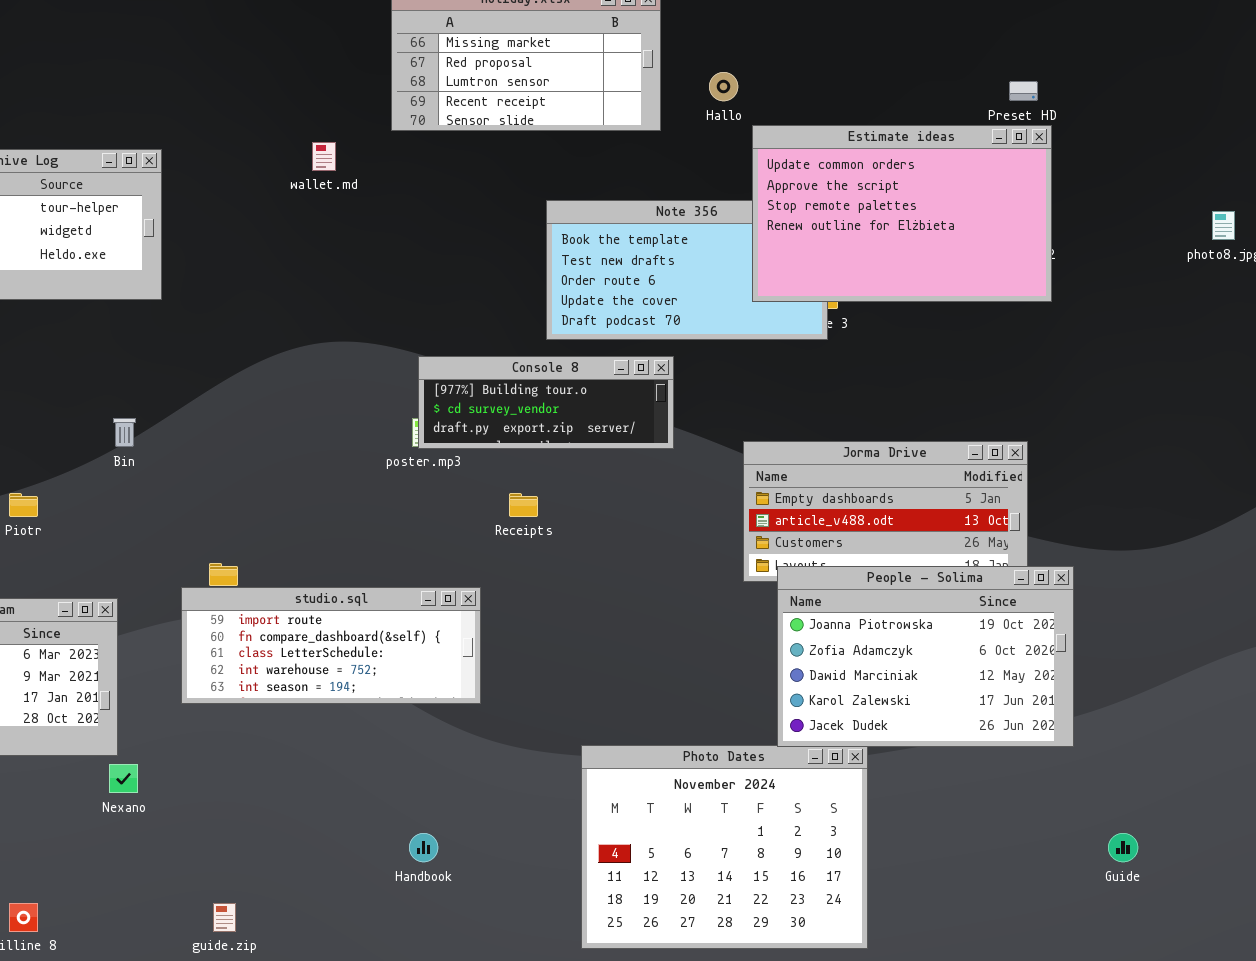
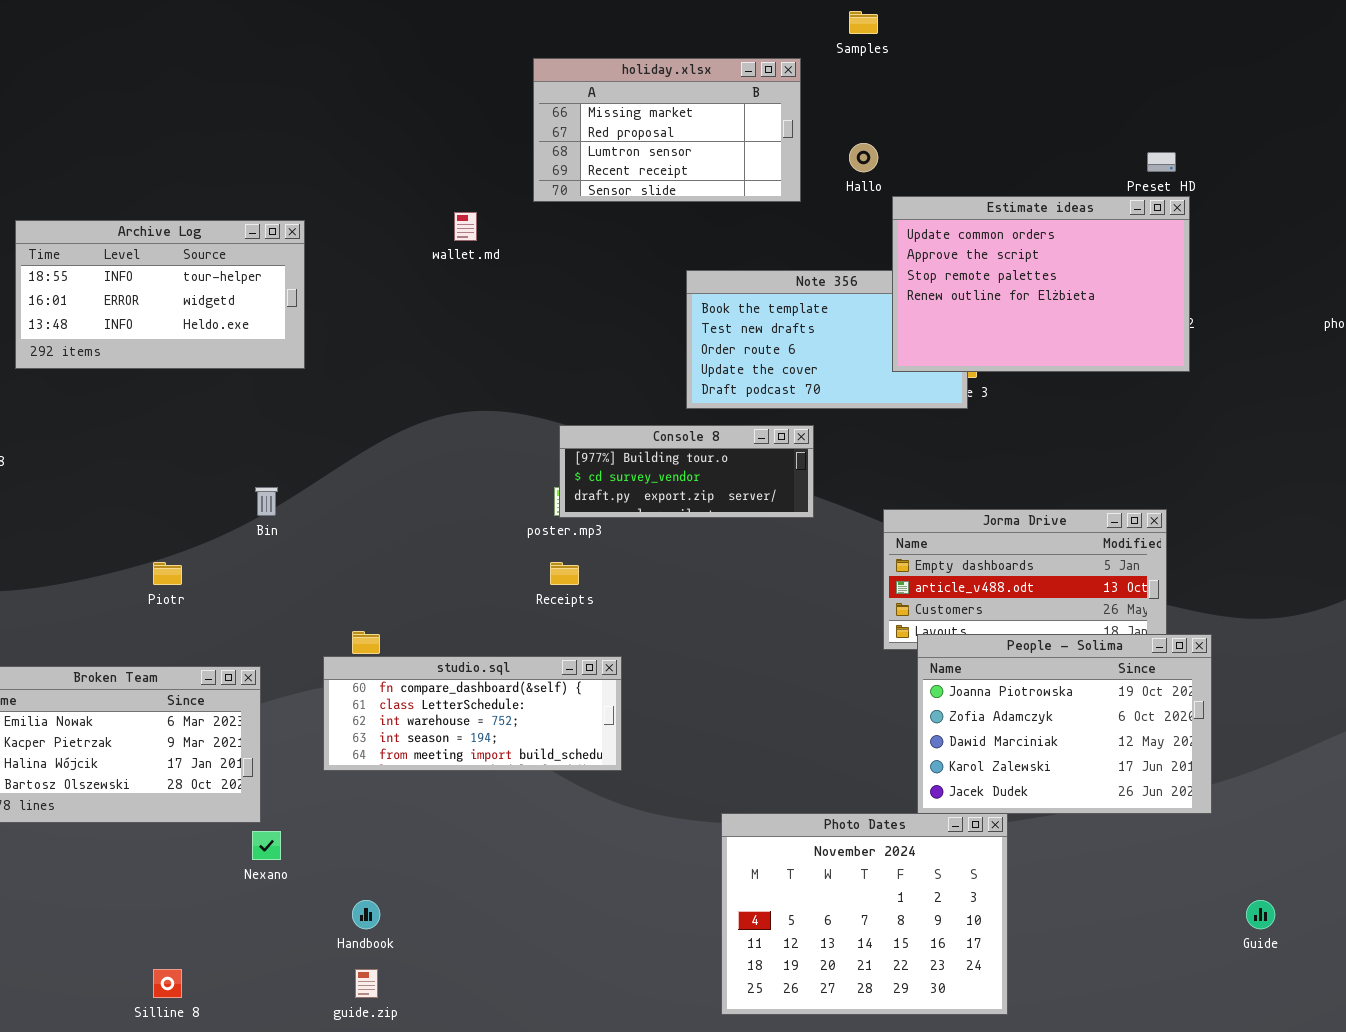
Receipts: [509,493,538,517] -> [550,562,579,585], moved
studio.sql: [181,587,481,704] -> [323,656,622,771], scrolled down 1 row
Handbook: [409,833,438,862] -> [352,900,380,929], moved

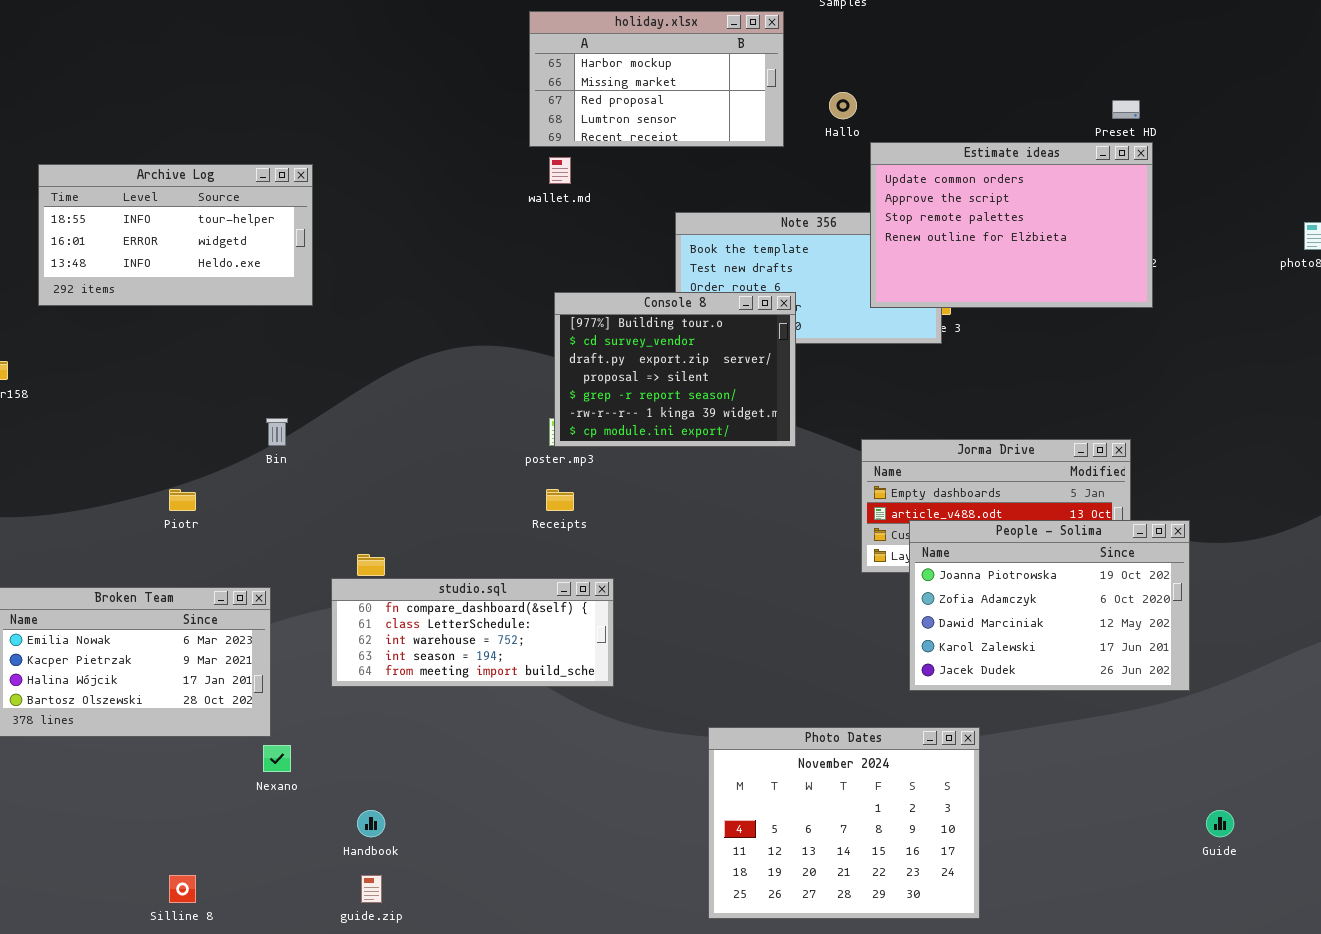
holiday.xlsx: [533,58,801,202] -> [529,11,784,147], scrolled up 1 row
wallet.md: [454,212,477,241] -> [549,157,571,184], moved
Console 8: [559,425,814,518] -> [554,292,796,447], resized
People - Solima: [917,634,1212,814] -> [909,520,1190,691], moved

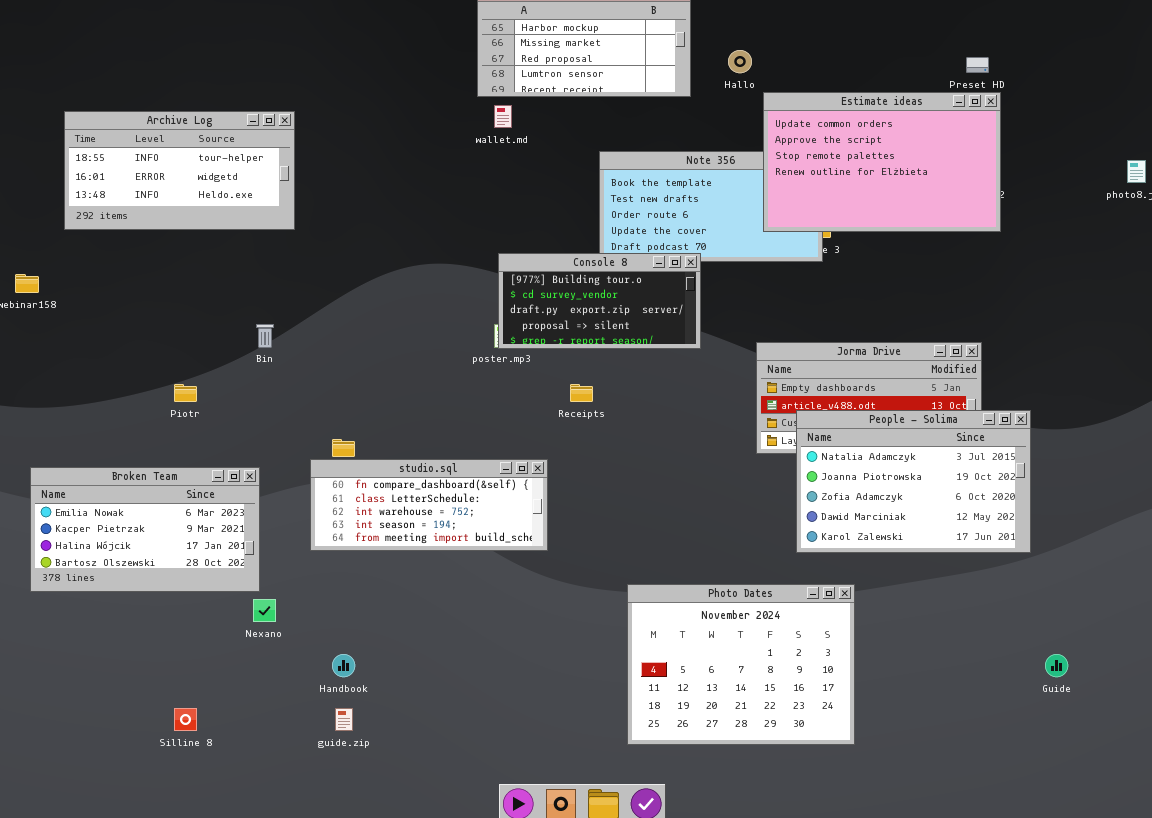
Console 8: [554,292,796,447] -> [498,253,701,349], resized
Receipts: [546,489,574,511] -> [570,384,593,402], moved
People - Solima: [909,520,1190,691] -> [796,410,1031,553], scrolled up 1 row

